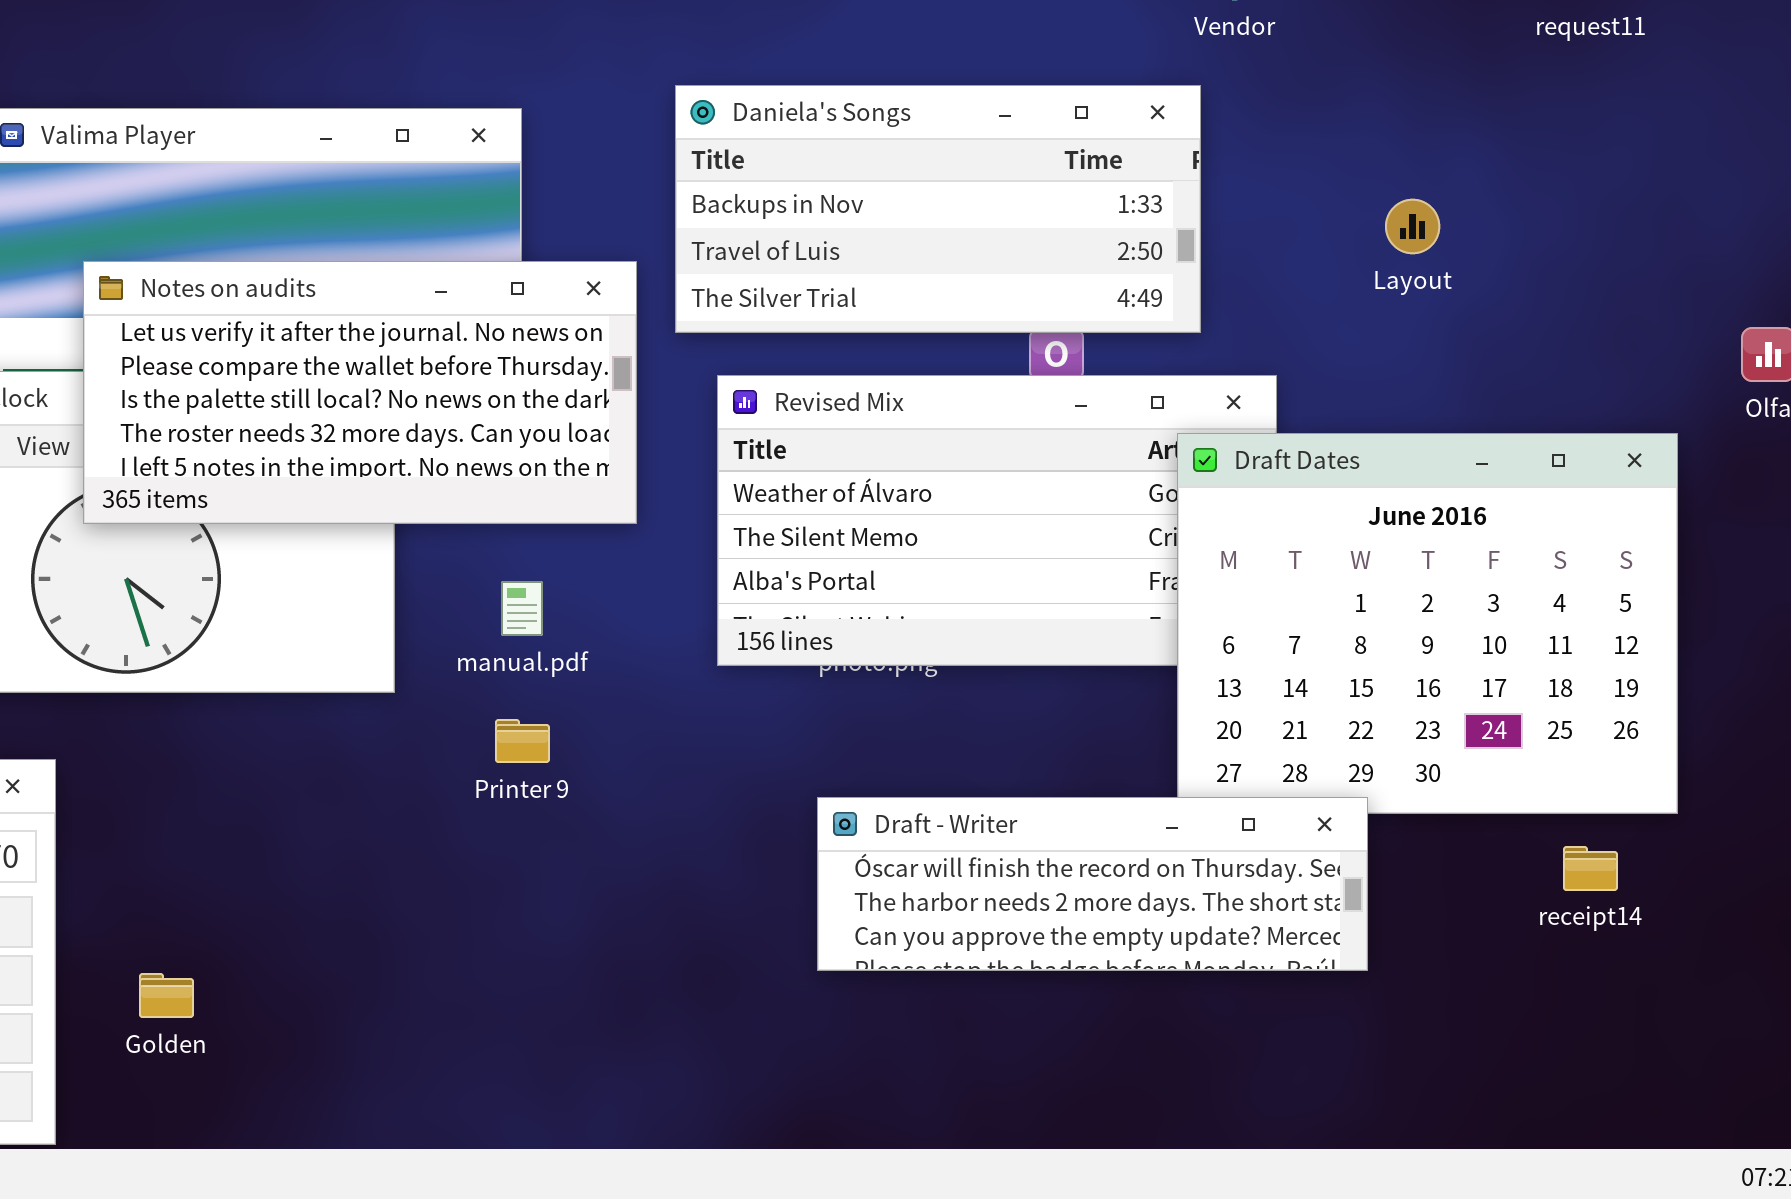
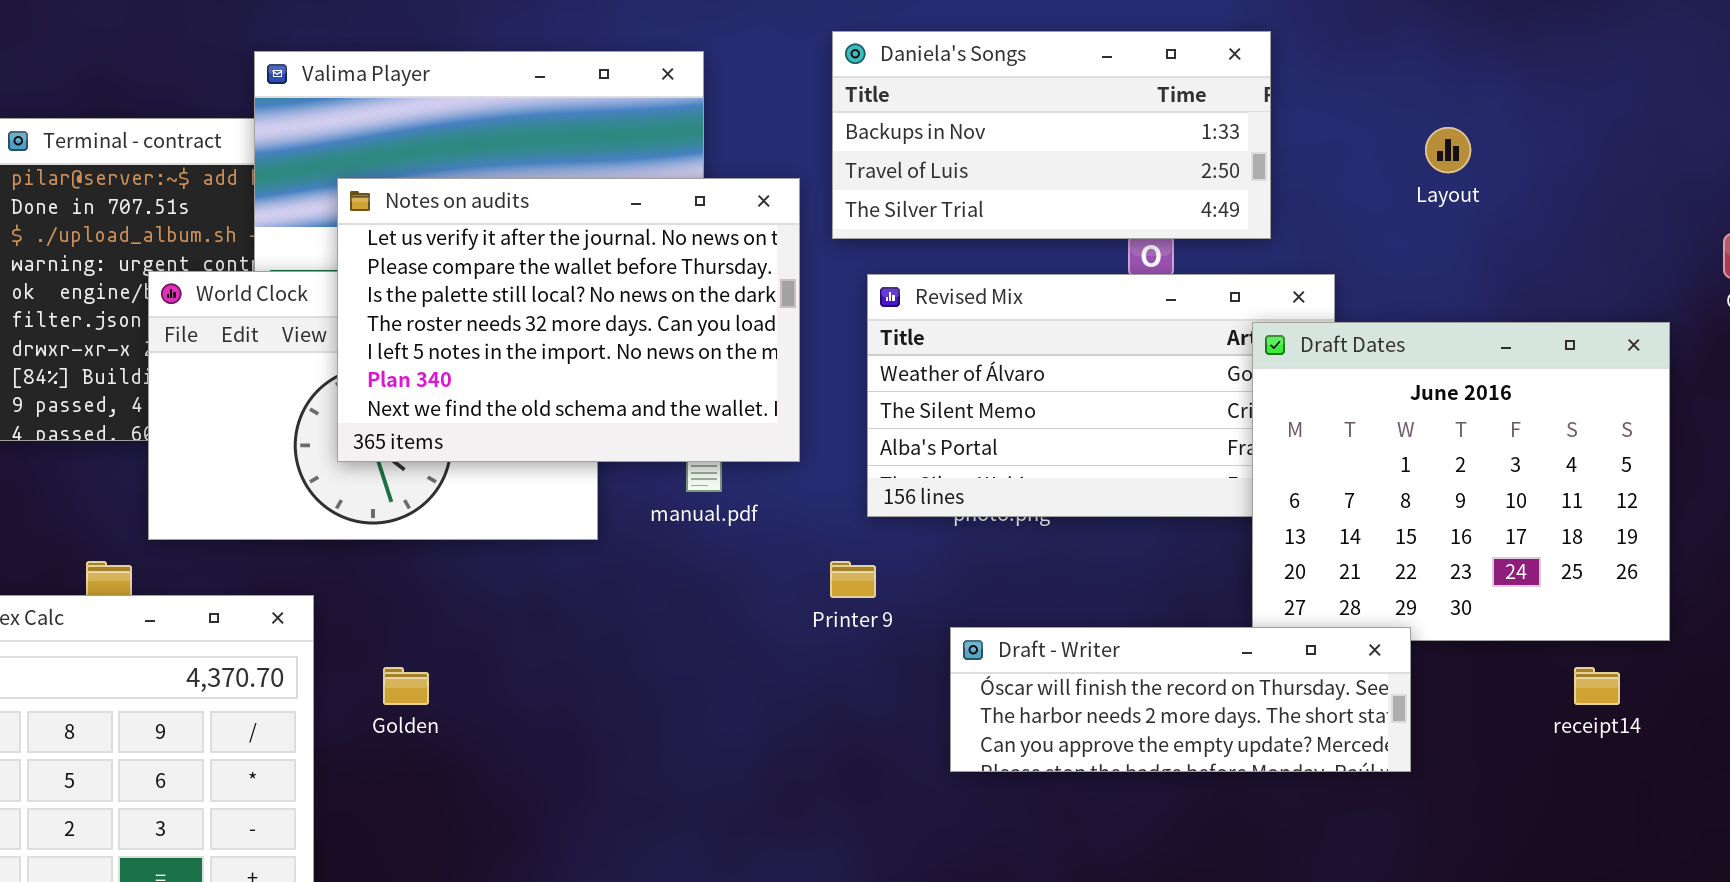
Notes on audits: [83,261,637,524] -> [337,178,800,462], resized
Printer 9: [495,719,550,763] -> [830,561,876,598], moved
Golden: [139,973,194,1018] -> [383,667,429,705], moved

